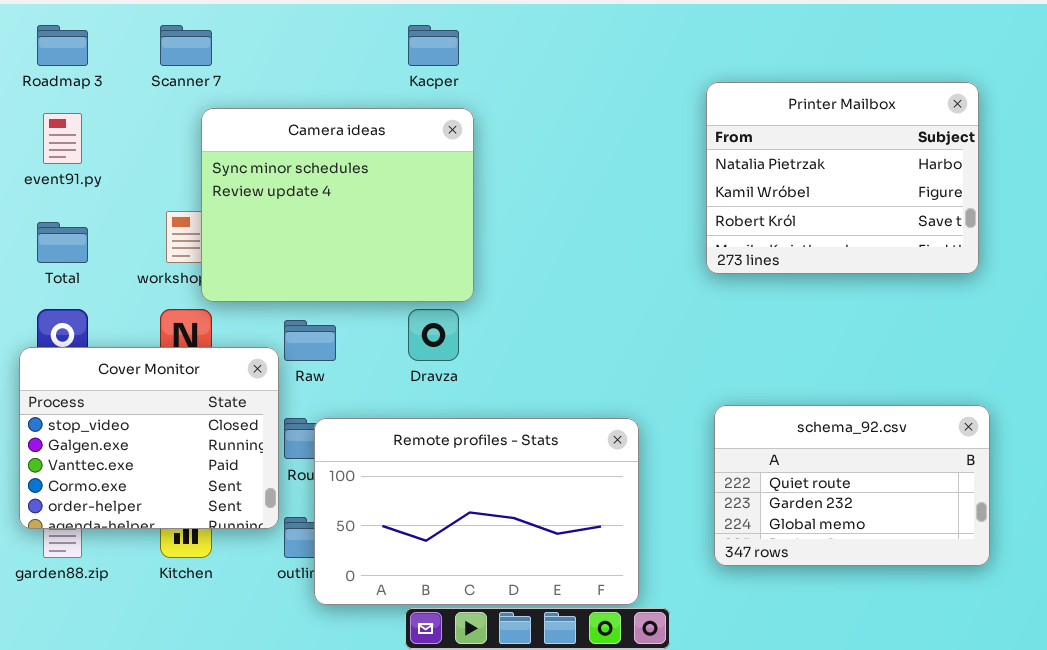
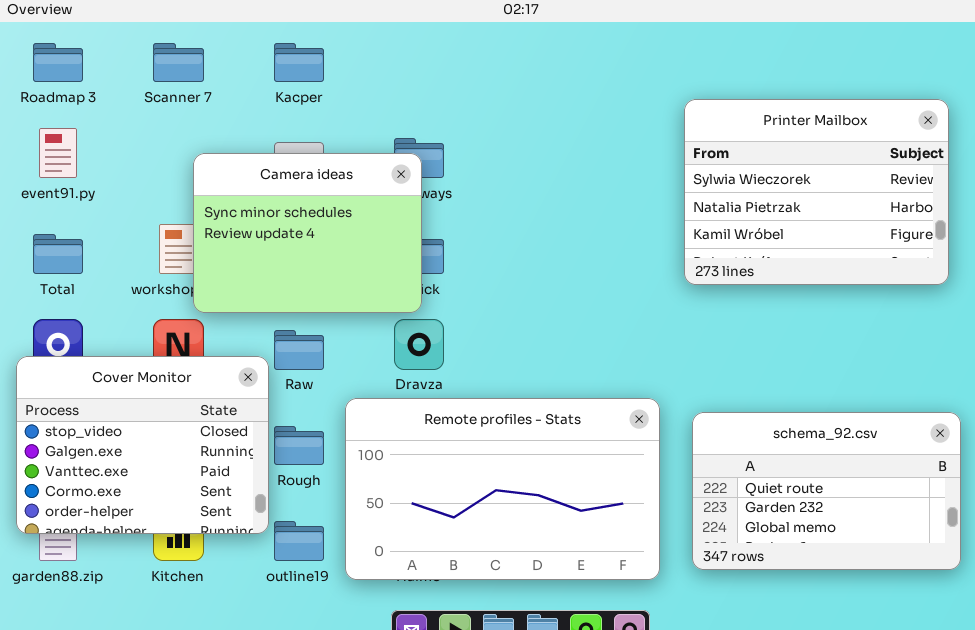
Kacper: [408,25,459,66] -> [274,43,324,82], moved
Printer Mailbox: [706,82,979,274] -> [684,99,949,285], scrolled up 1 row
Camera ideas: [201,108,474,302] -> [193,153,422,313], resized
Remote profiles - Stats: [314,418,639,605] -> [345,398,660,580], moved

